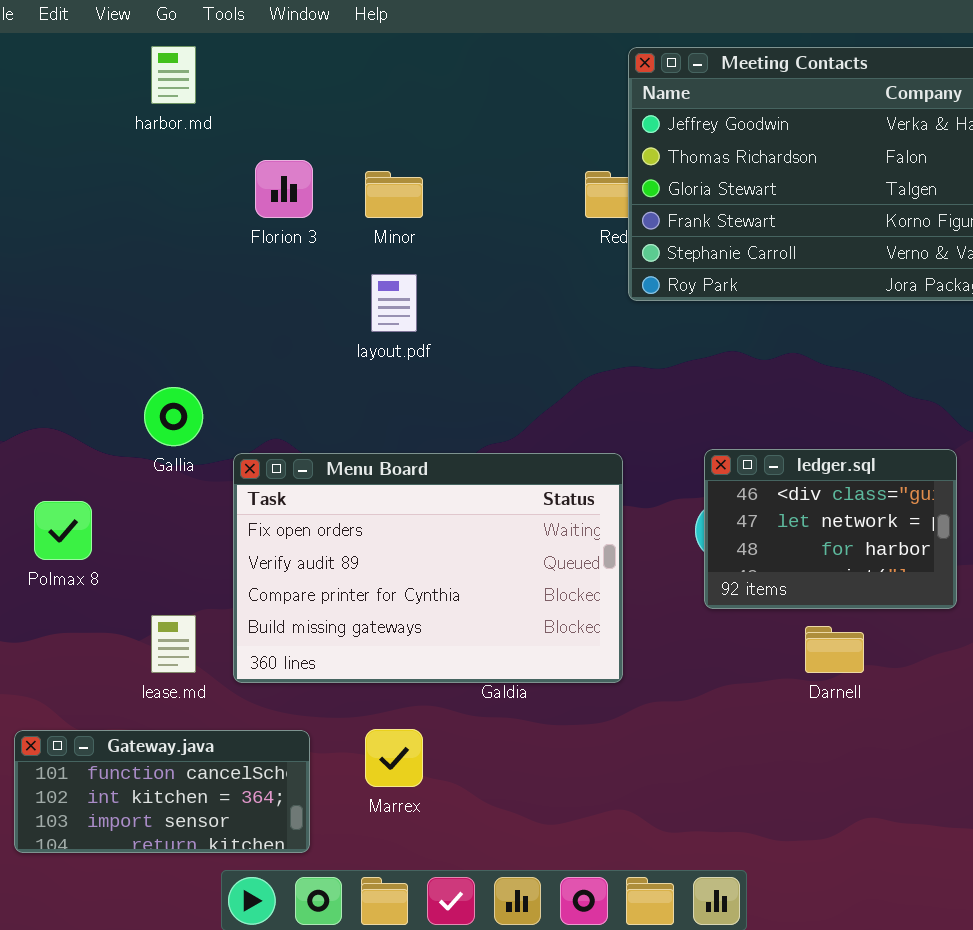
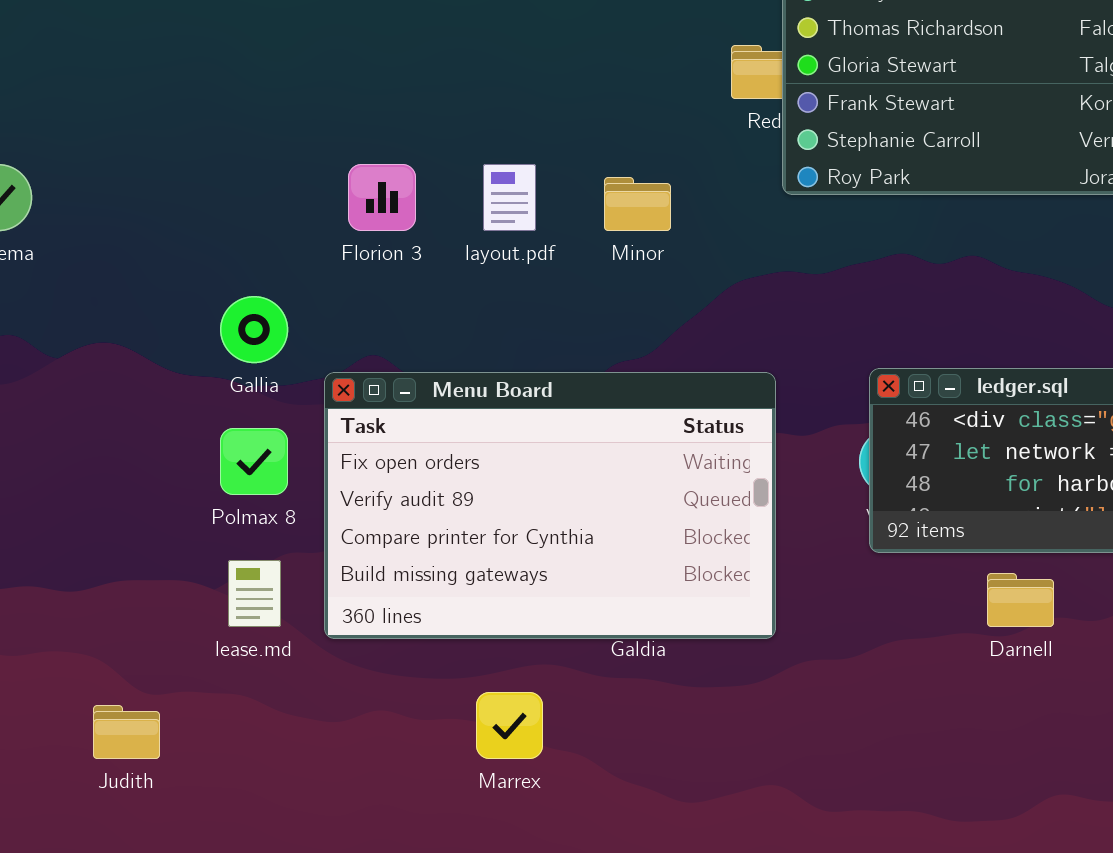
Florion 3: [255,160,313,218] -> [348,164,416,231], moved
Minor: [365,171,423,218] -> [604,177,671,231], moved
Polmax 8: [34,501,92,560] -> [220,428,288,495], moved
Gateway.java: [14,730,310,853] -> none, closed

